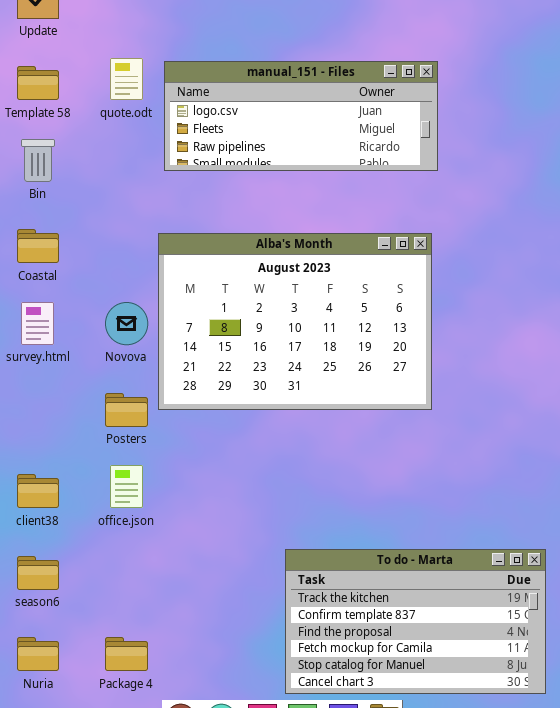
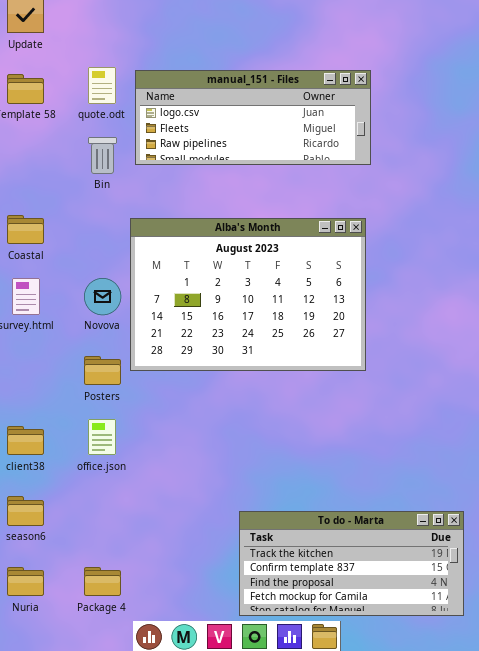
Bin: [21,139,55,182] -> [88,137,117,174], moved
To do - Marta: [285,549,546,694] -> [239,511,464,616], resized

